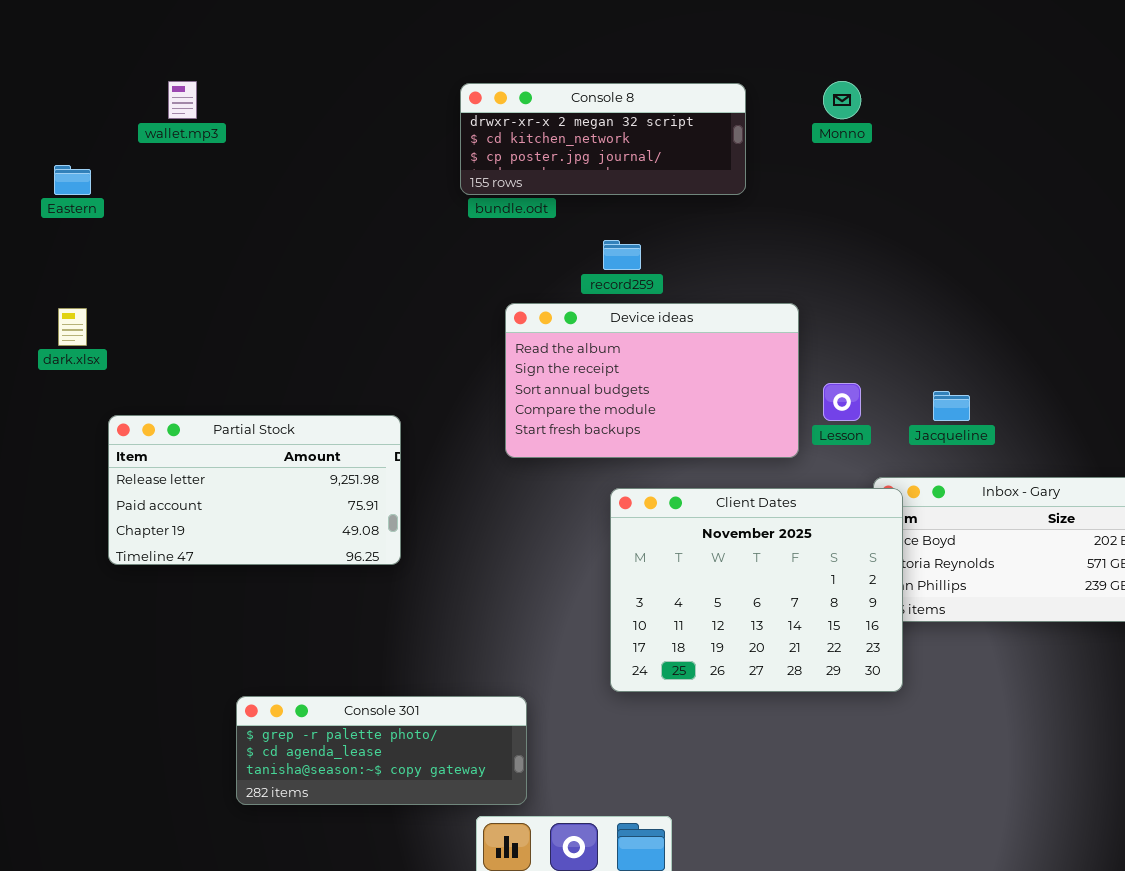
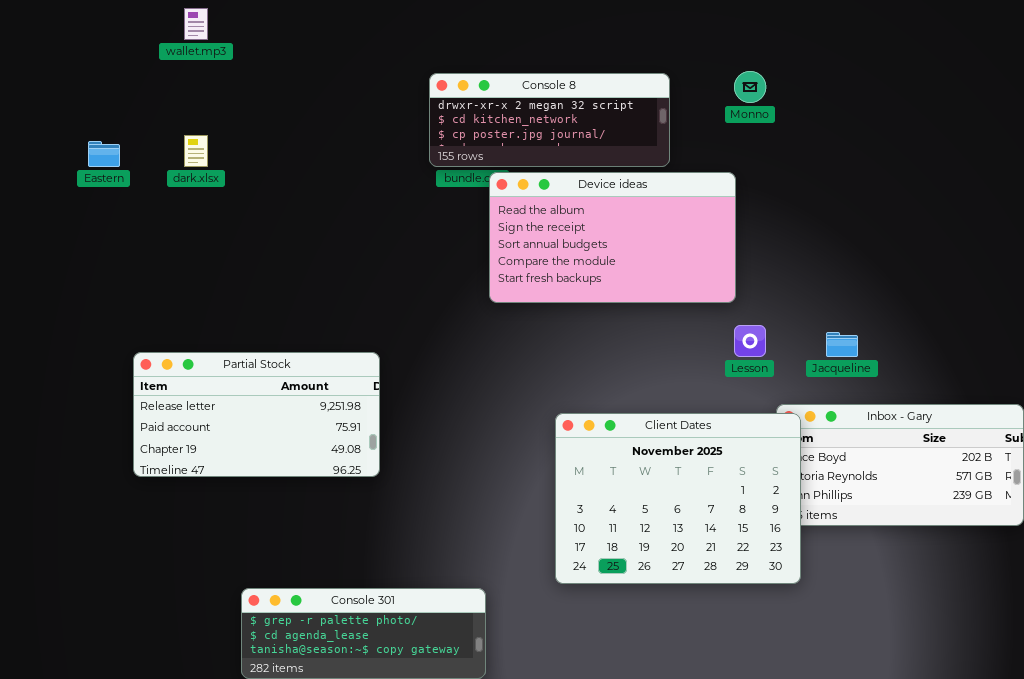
wallet.mp3: [168,81,197,119] -> [184,8,208,40], moved
Device ideas: [505,303,799,458] -> [489,172,736,303], moved
dark.xlsx: [58,308,87,346] -> [184,135,208,167], moved

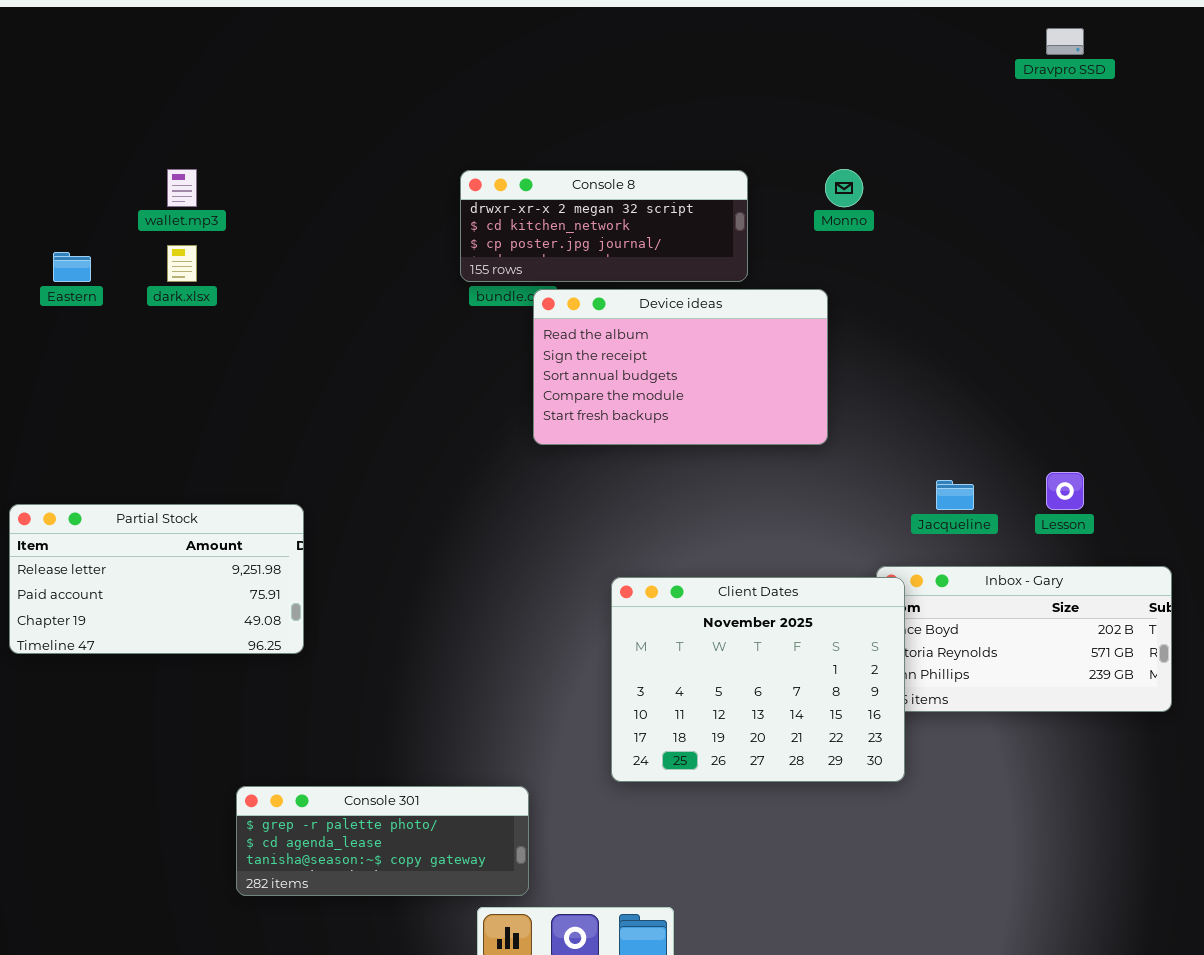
wallet.mp3: [184,8,208,40] -> [167,169,197,207], moved
Lesson: [734,325,766,357] -> [1046,472,1084,510], moved
Partial Stock: [133,352,380,477] -> [9,504,304,654], moved

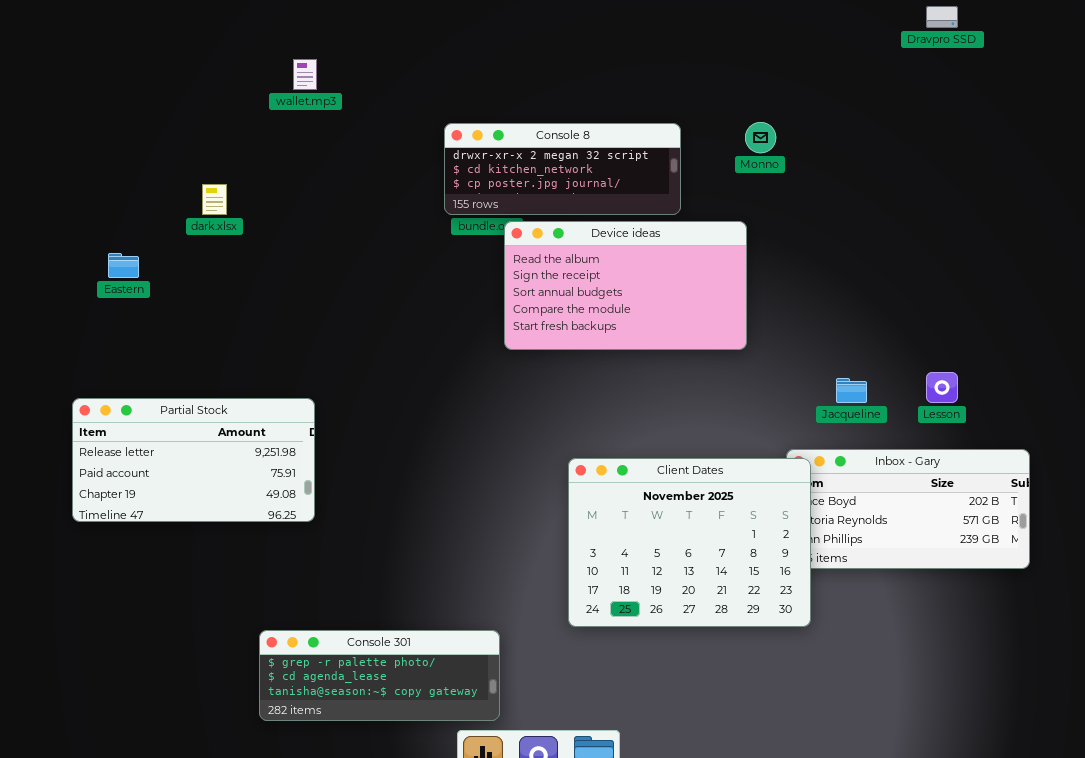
wallet.mp3: [167,169,197,207] -> [293,59,317,90], moved
Eastern: [53,252,91,282] -> [108,253,139,278], moved

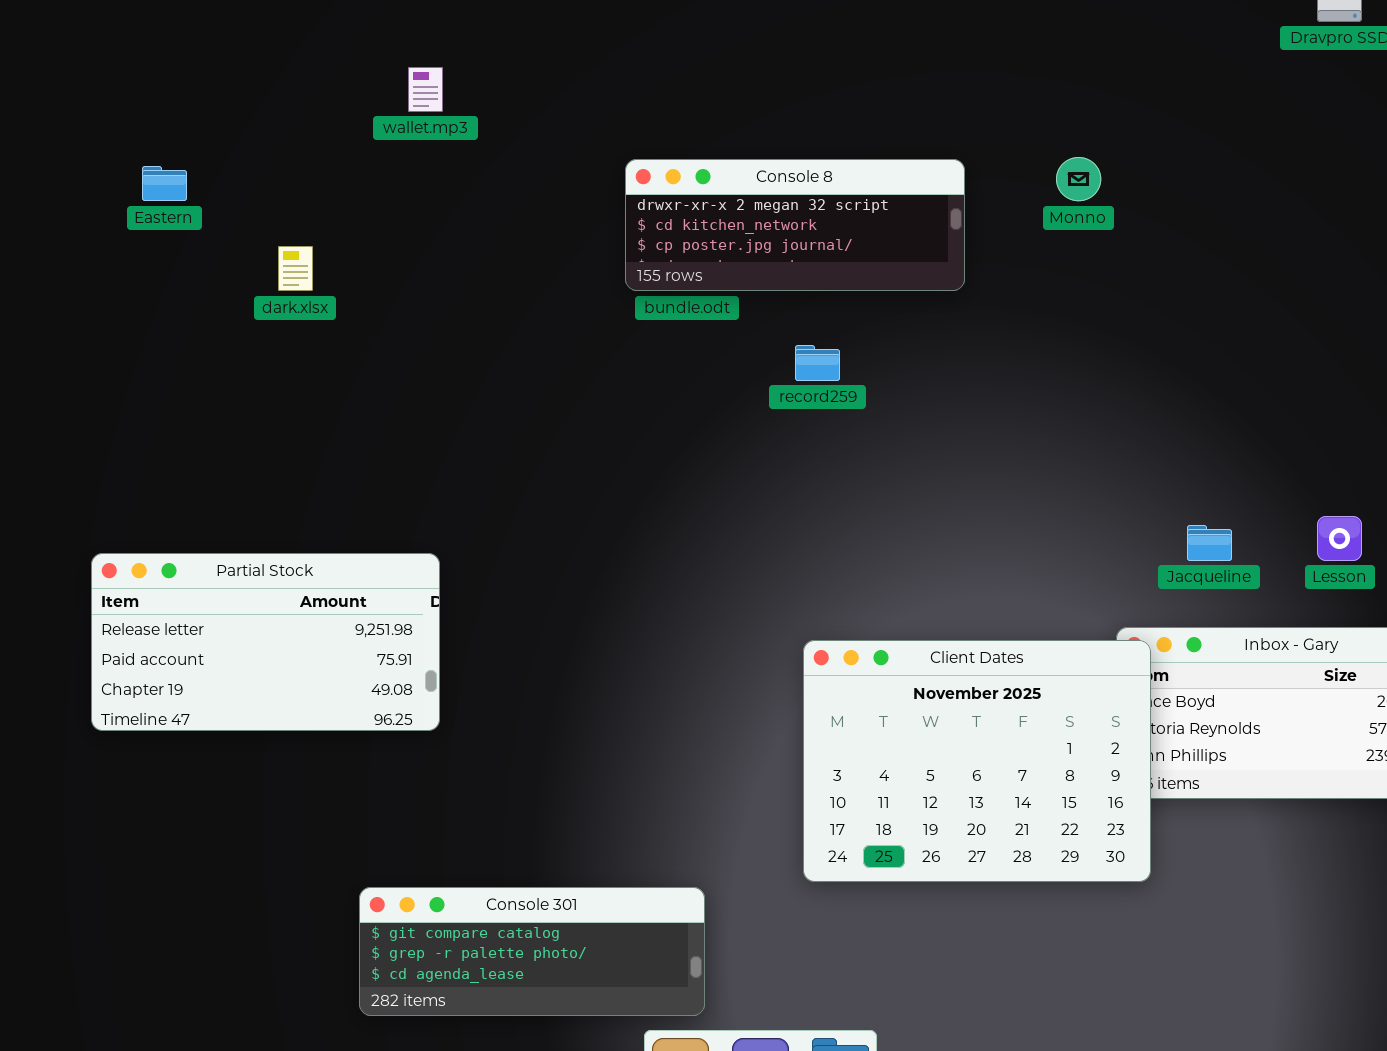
Device ideas: [504,221,747,350] -> none, closed
Eastern: [108,253,139,278] -> [142,166,187,201], moved
Console 301: [259,630,500,721] -> [359,887,705,1016], scrolled up 1 row

